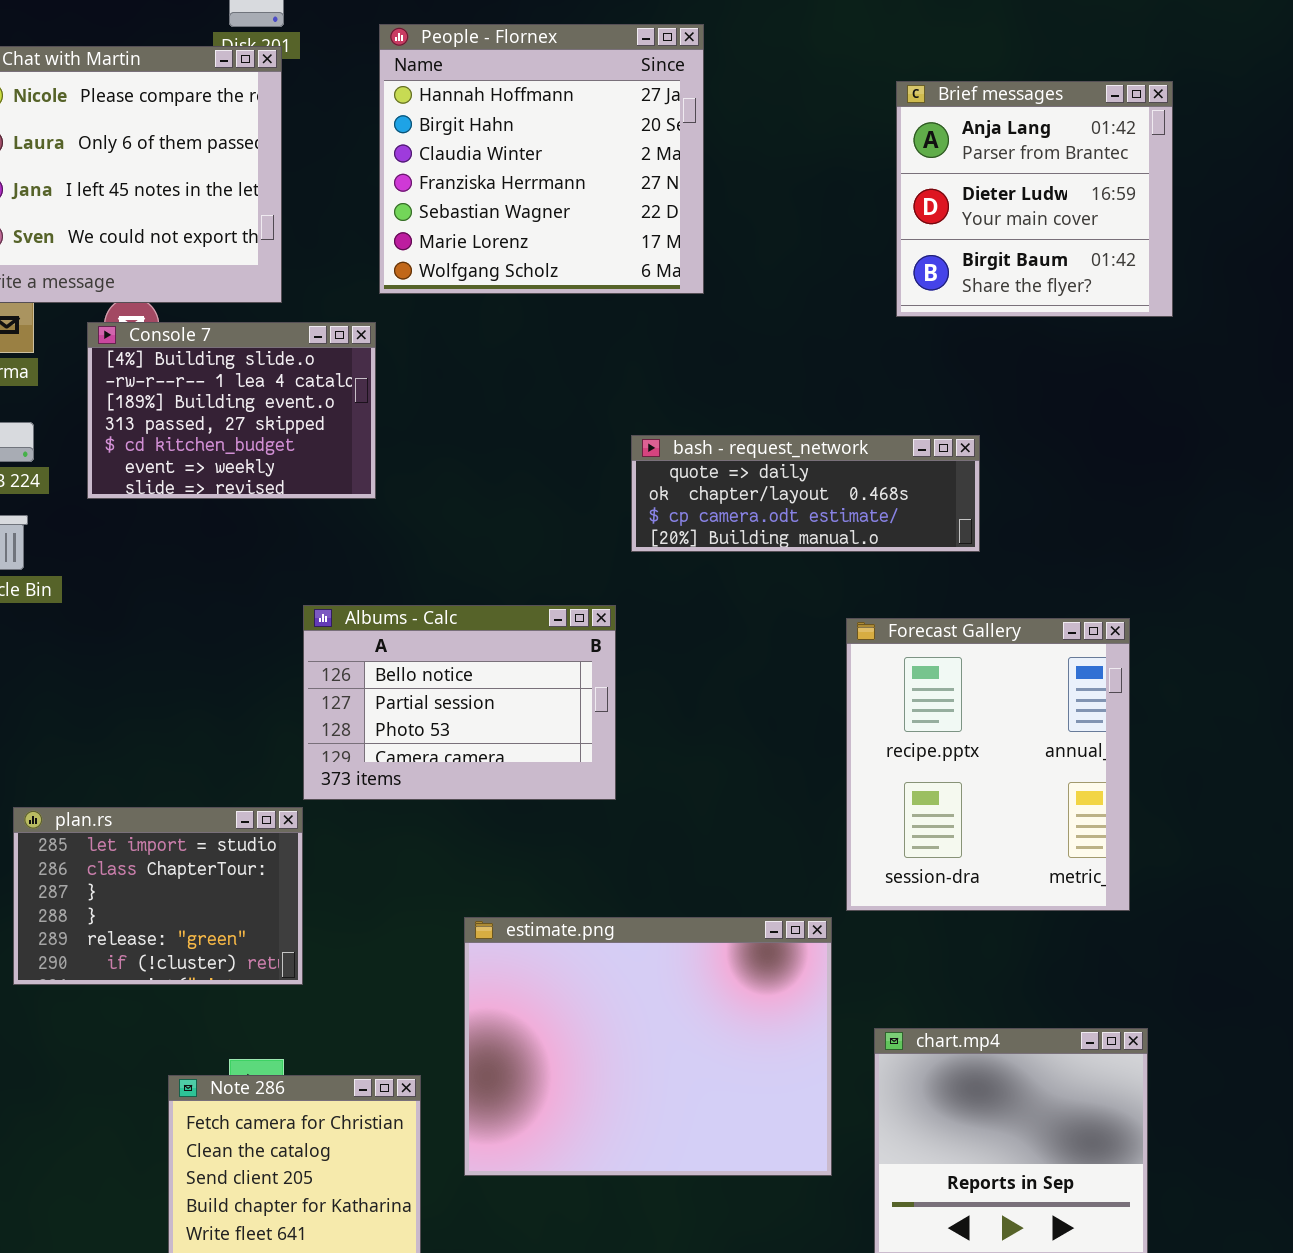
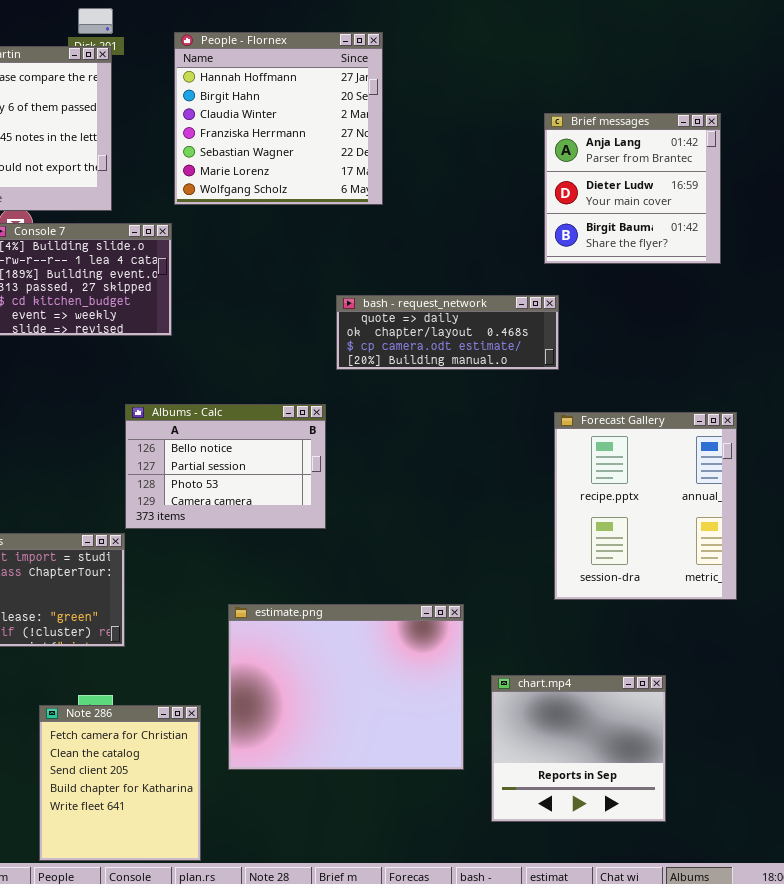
Brief messages: [896,81,1173,317] -> [544,113,721,264], moved
Forecast Gallery: [846,618,1130,911] -> [554,412,737,600], moved

